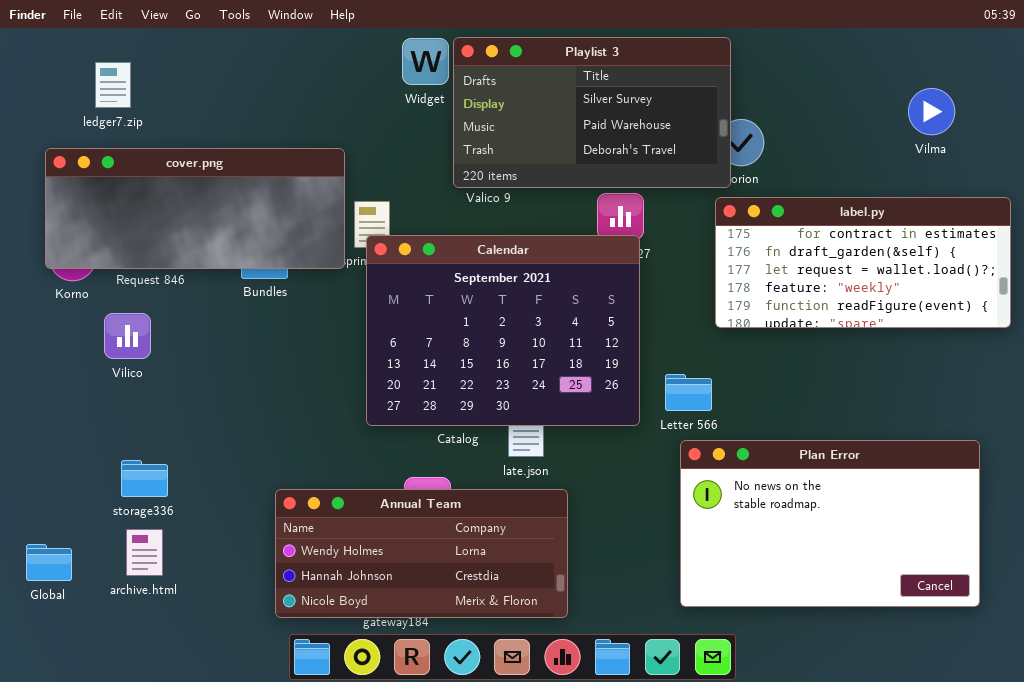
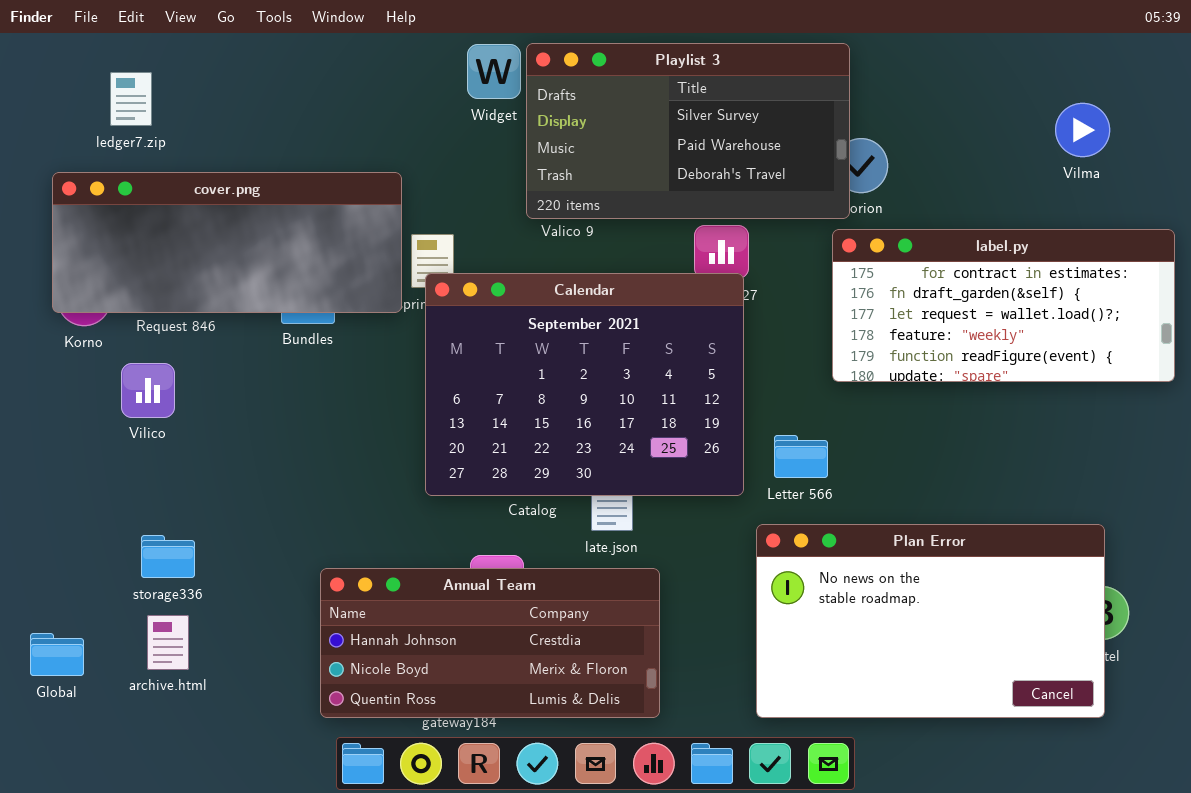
Plan Error: [680,440,980,607] -> [756,524,1105,718], moved
Annual Team: [275,489,568,618] -> [320,568,660,718], scrolled down 1 row

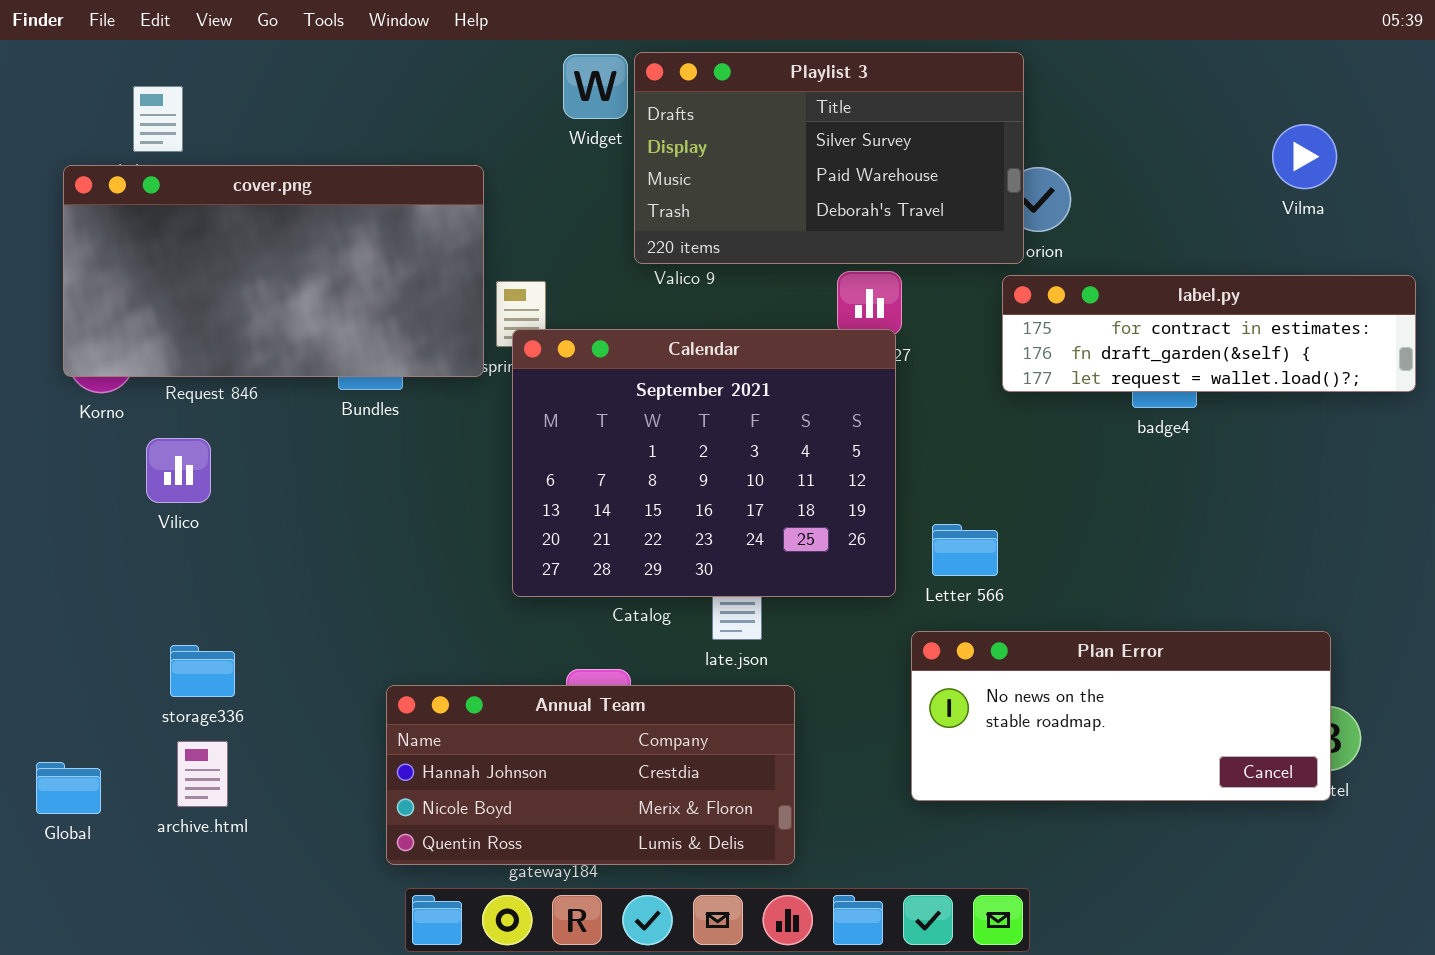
cover.png: [52,172,402,313] -> [63,165,484,377], resized
label.py: [832,229,1175,382] -> [1002,275,1416,392], resized
Plan Error: [756,524,1105,718] -> [911,631,1331,801], resized

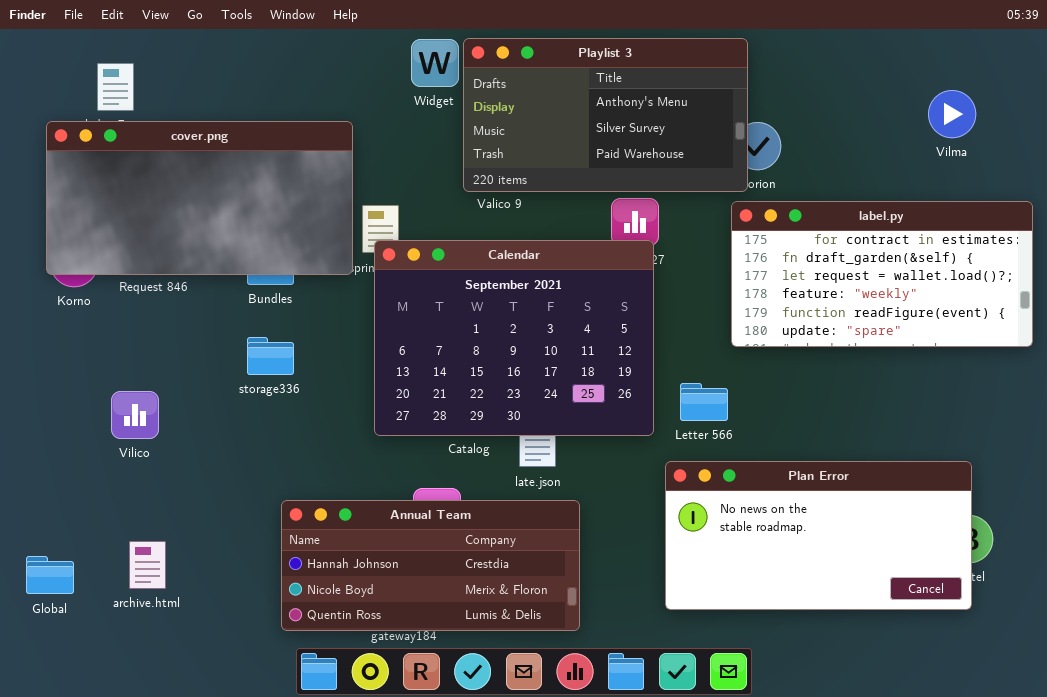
Playlist 3: [634,52,1024,264] -> [463,38,748,192], scrolled up 1 row
label.py: [1002,275,1416,392] -> [731,201,1033,347], resized
Vilico: [146,438,211,503] -> [111,391,159,439], moved
Plan Error: [911,631,1331,801] -> [665,461,972,610], resized
storage336: [170,645,235,697] -> [247,337,294,375], moved

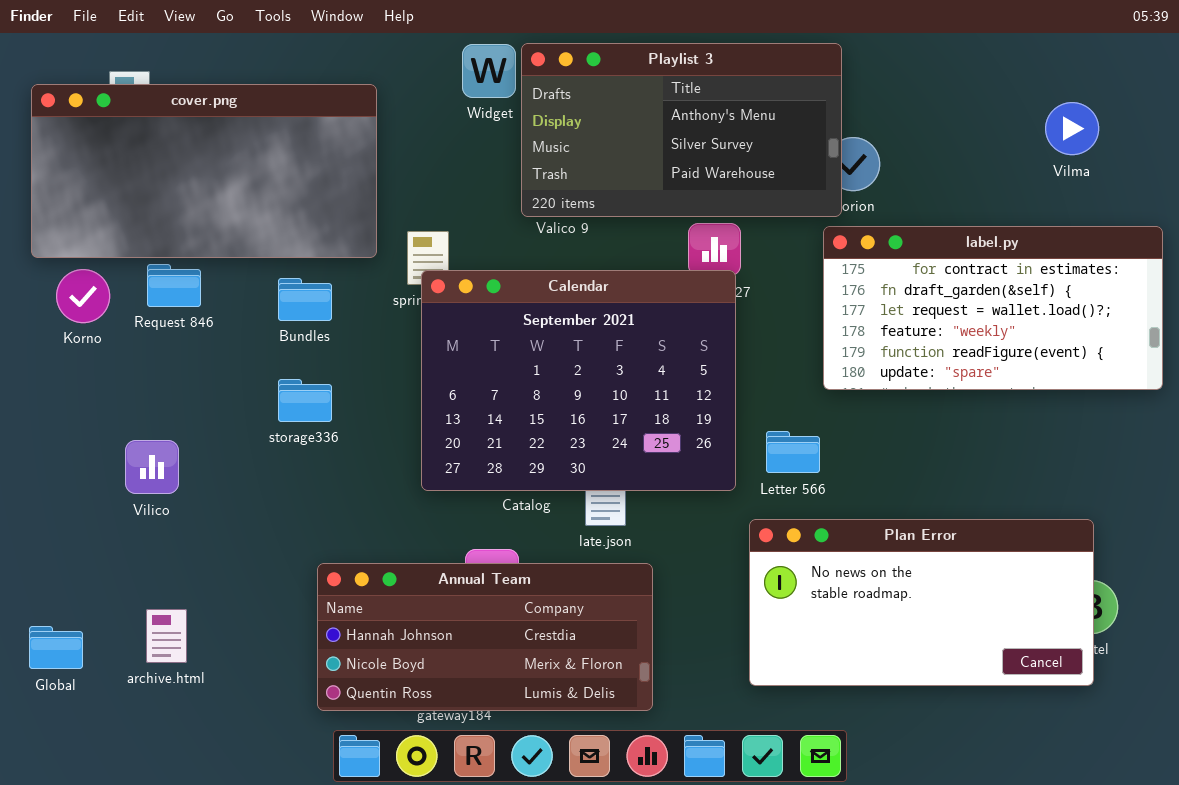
cover.png: [46,121,353,275] -> [31,84,377,258], moved

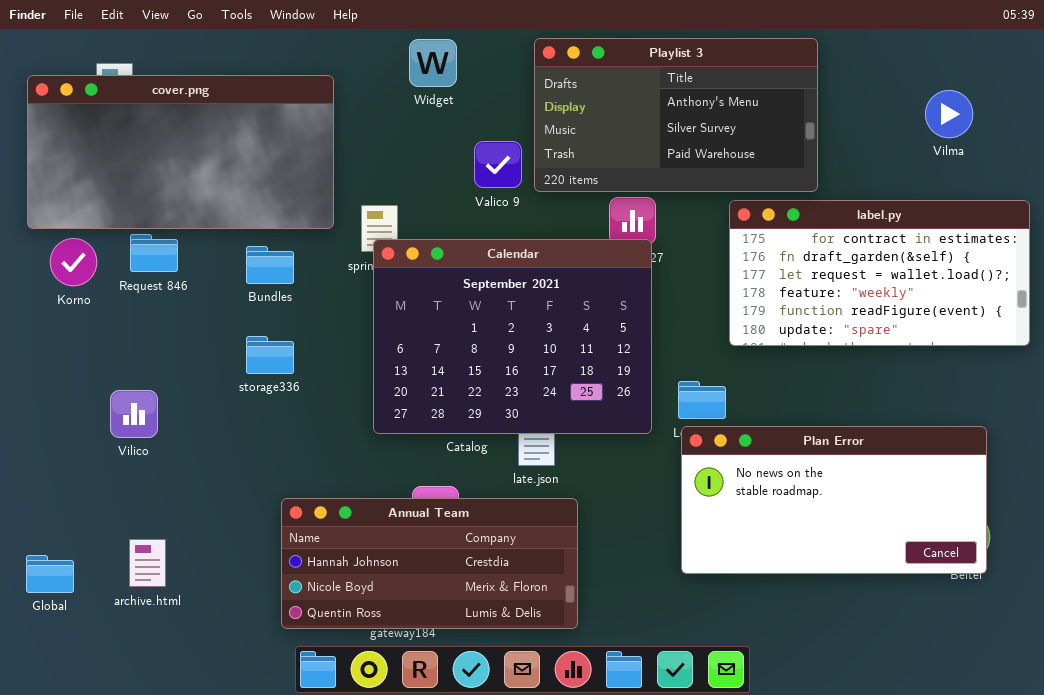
Playlist 3: [521,43,842,217] -> [534,38,818,192], moved
Plan Error: [749,519,1094,686] -> [681,426,987,574], moved

